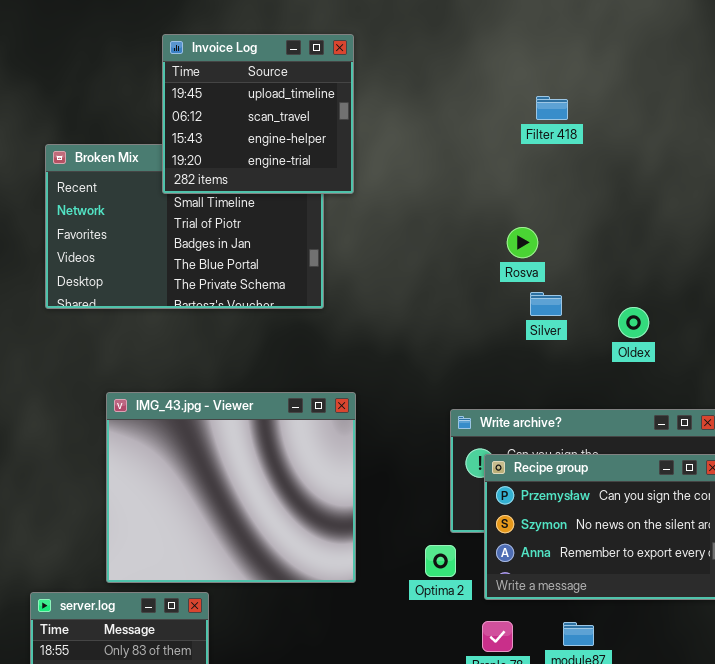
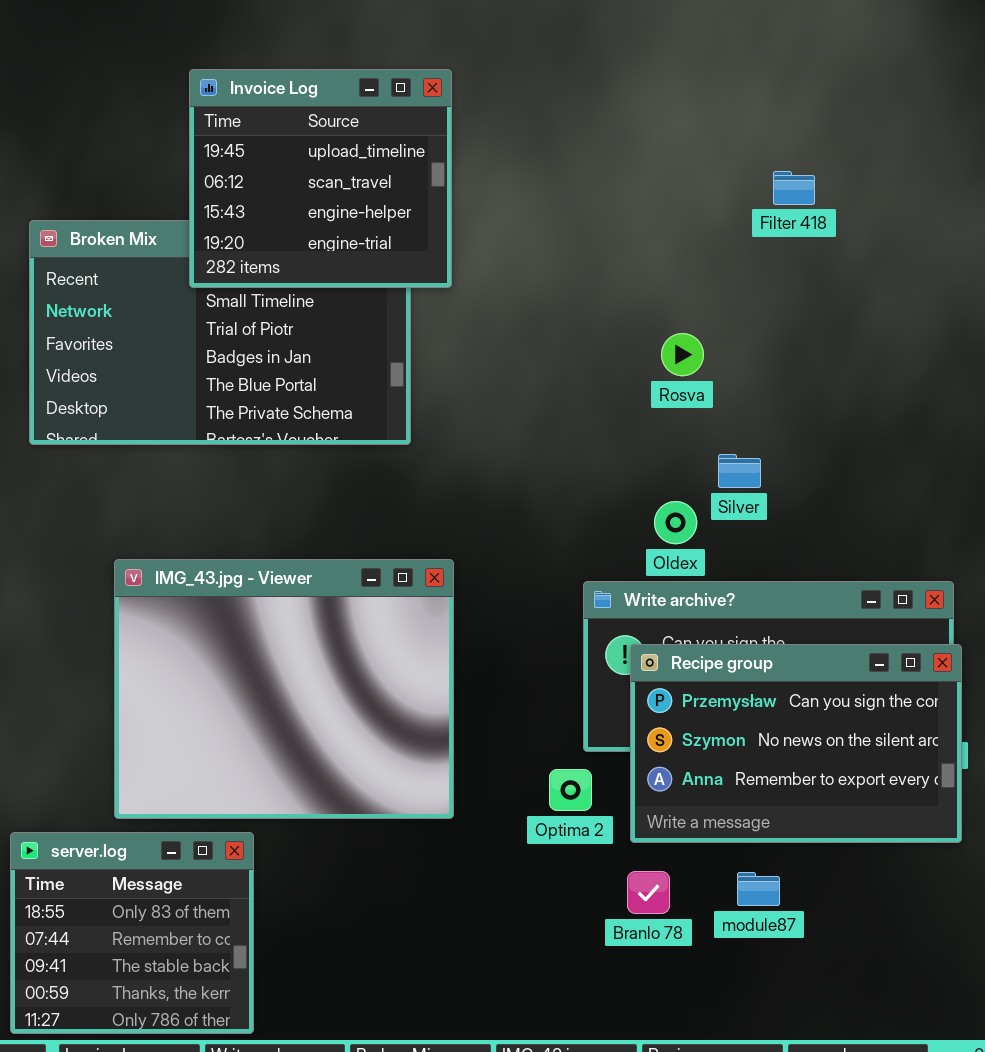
Filter 418: [536,96,568,120] -> [773,171,815,205], moved
Silver: [530,292,562,316] -> [718,454,761,488], moved
Oldex: [618,307,649,338] -> [654,501,697,544], moved

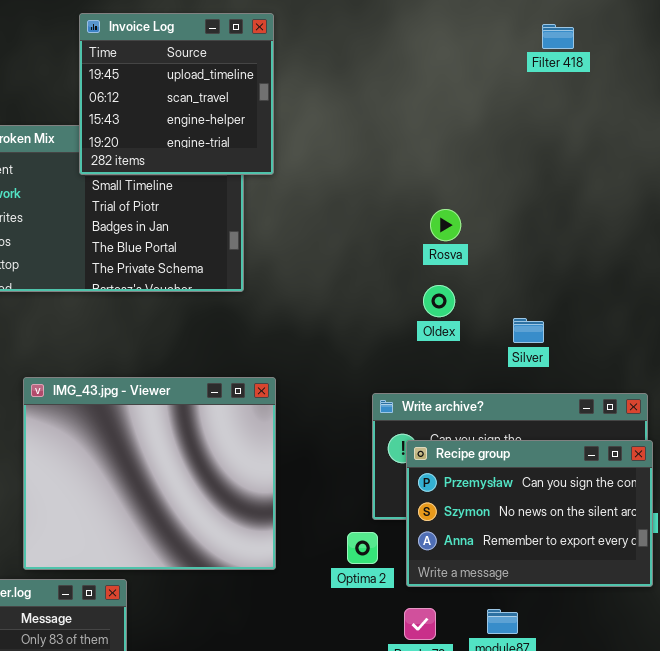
Filter 418: [773,171,815,205] -> [542,24,574,49], moved
Silver: [718,454,761,488] -> [513,318,544,343], moved
Oldex: [654,501,697,544] -> [423,285,455,317], moved

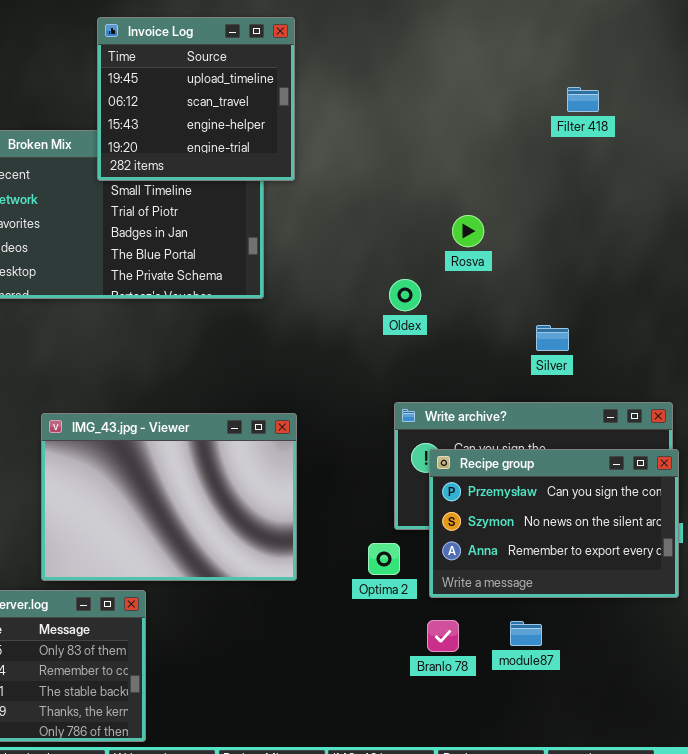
Filter 418: [542,24,574,49] -> [567,87,599,112], moved
Oldex: [423,285,455,317] -> [389,279,421,311], moved
IMG_43.jpg - Viewer: [23,377,276,570] -> [41,413,297,581], resized

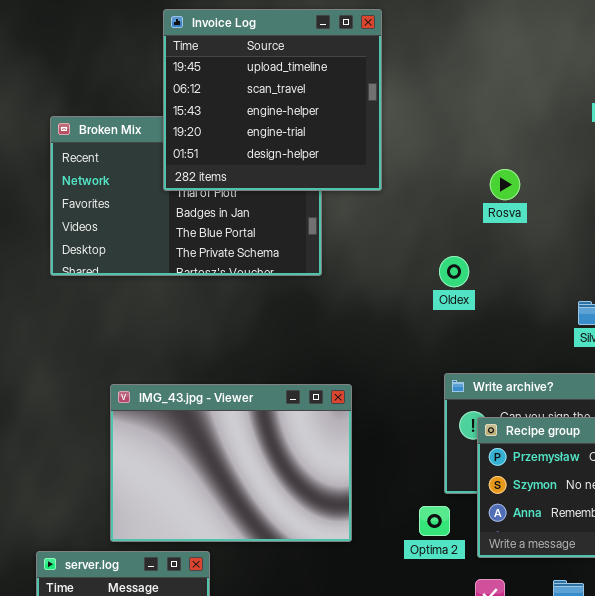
Invoice Log: [97,17,295,181] -> [163,9,382,191], resized
Rosva: [452,215,484,247] -> [490,169,520,200], moved

